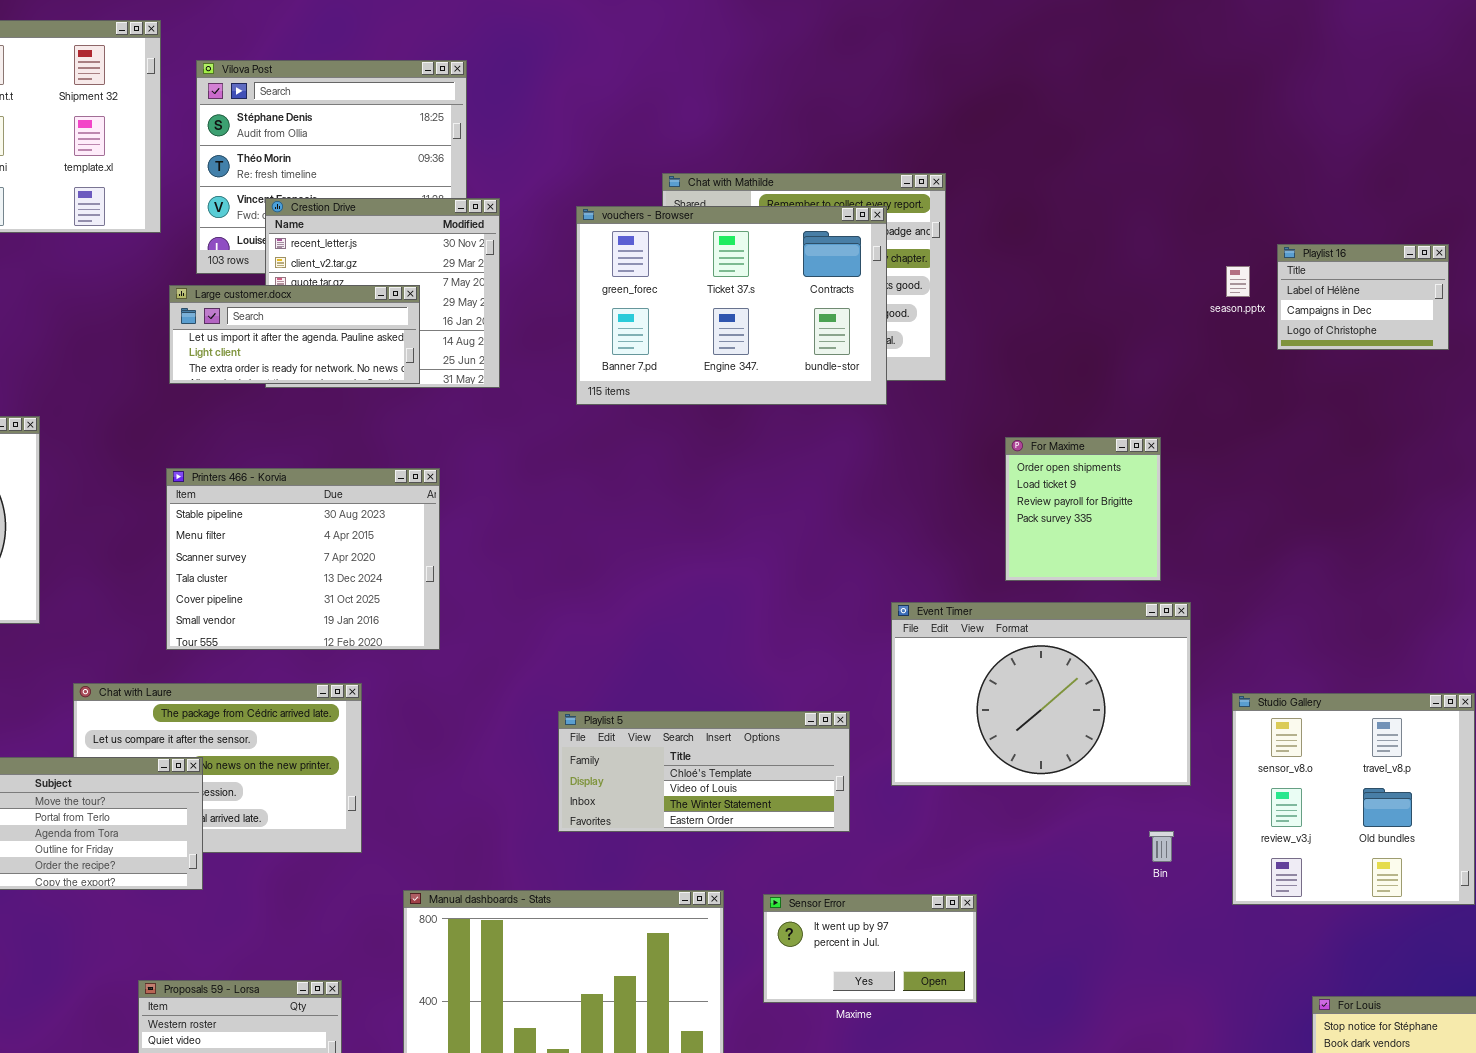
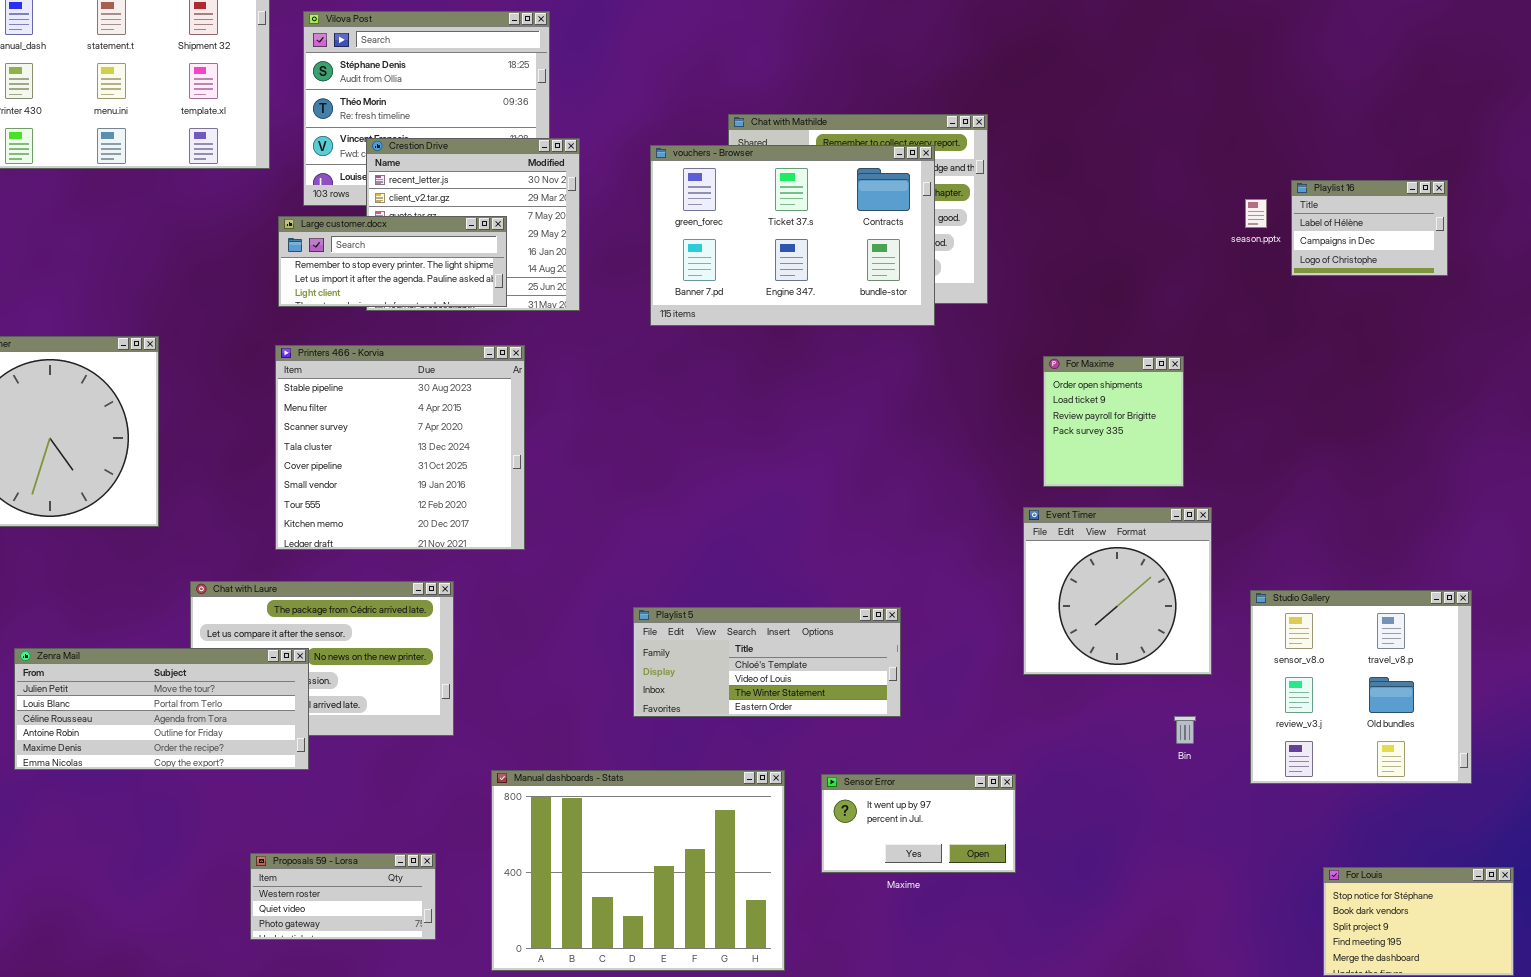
Large customer.docx: [169,285,420,384] -> [278,216,507,307], scrolled up 1 row
Printers 466 - Korvia: [166,468,440,650] -> [275,345,525,550], resized
Event Timer: [891,602,1191,786] -> [1023,507,1212,675], resized

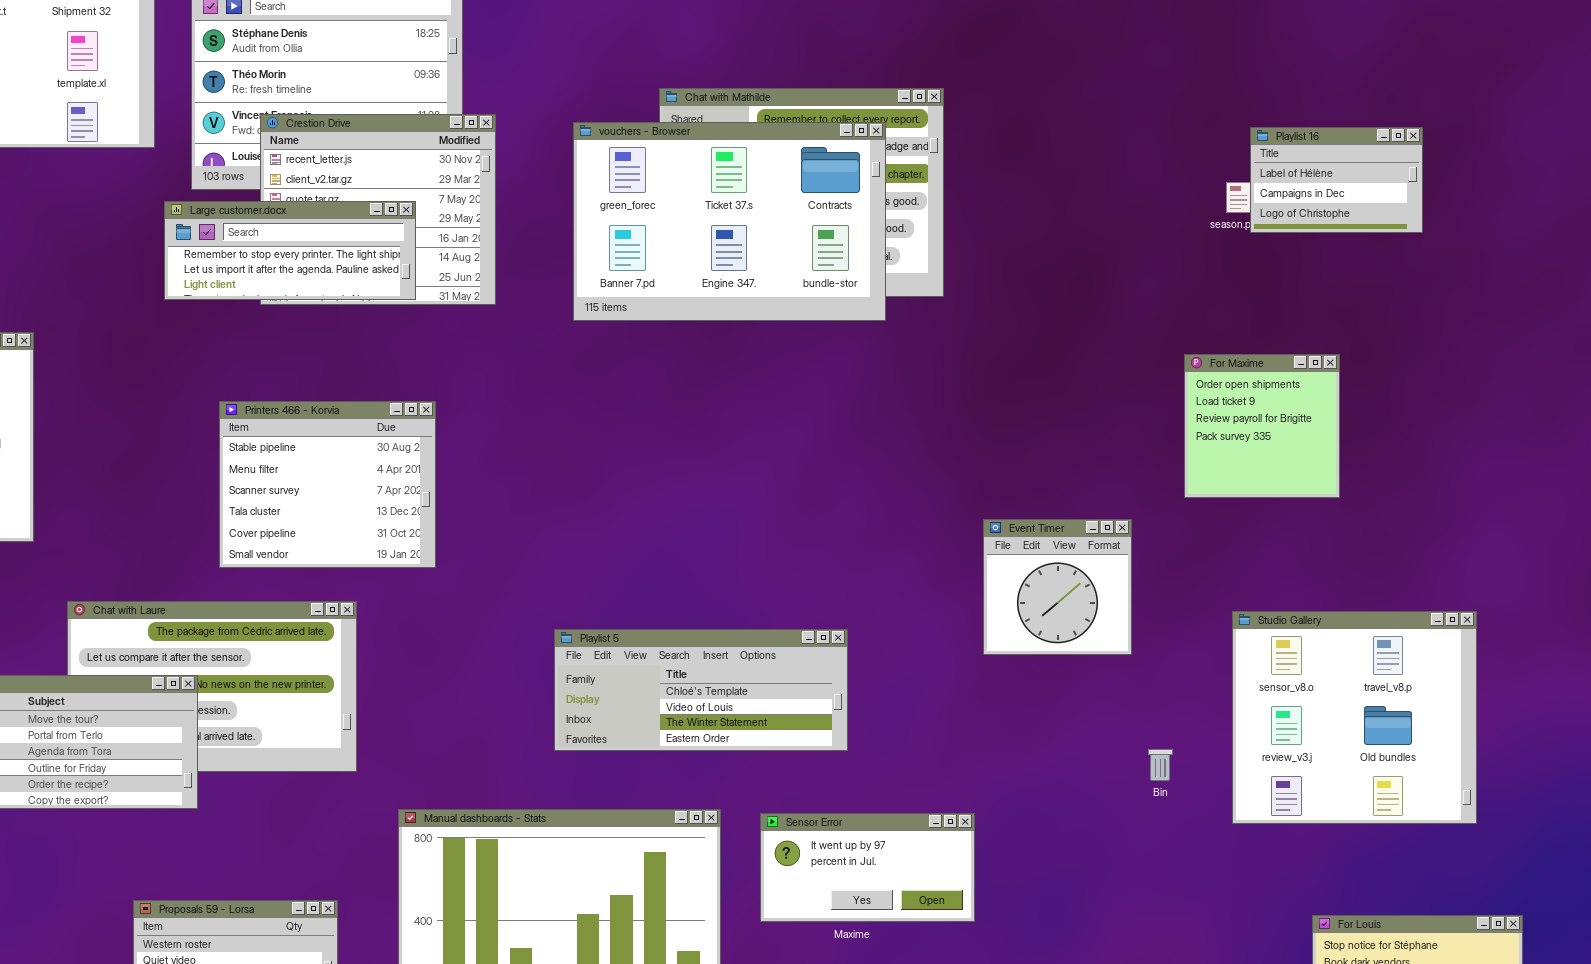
Playlist 16: [1291,180,1448,276] -> [1250,127,1423,233], moved
Printers 466 - Korvia: [275,345,525,550] -> [219,401,436,568], resized
For Maxime: [1043,356,1184,487] -> [1184,354,1340,498], moved
Event Timer: [1023,507,1212,675] -> [983,519,1132,655], resized

